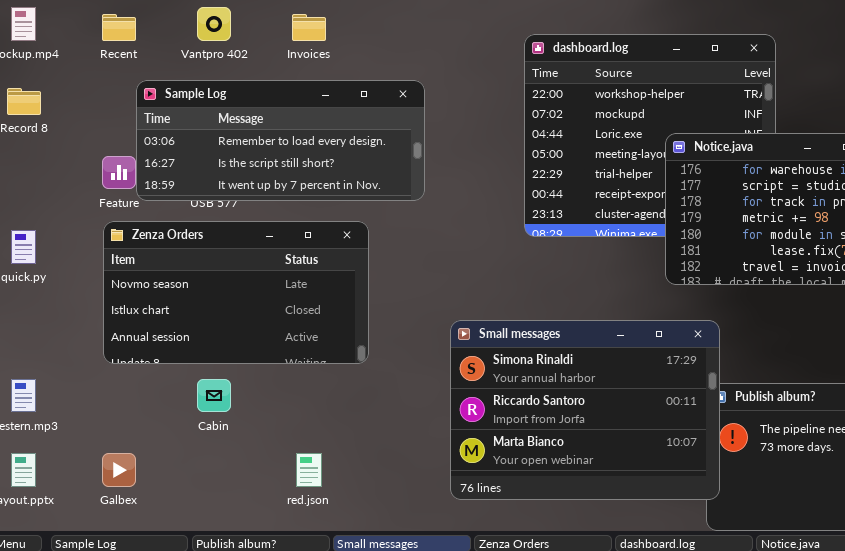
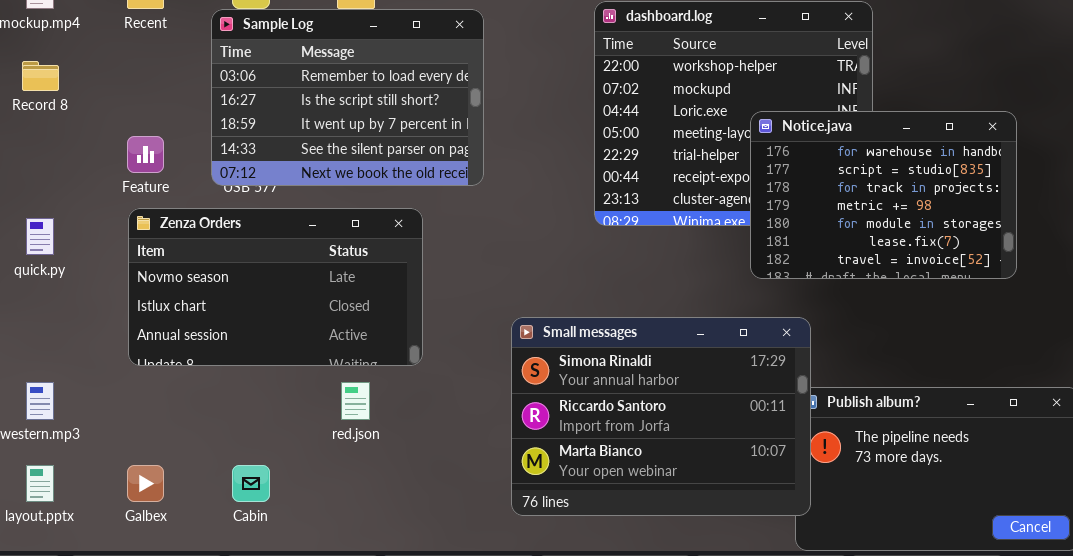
Sample Log: [136,80,425,201] -> [211,9,484,186], resized
Cabin: [197,379,231,412] -> [232,465,270,502], moved
red.json: [296,453,322,487] -> [341,382,370,420], moved

